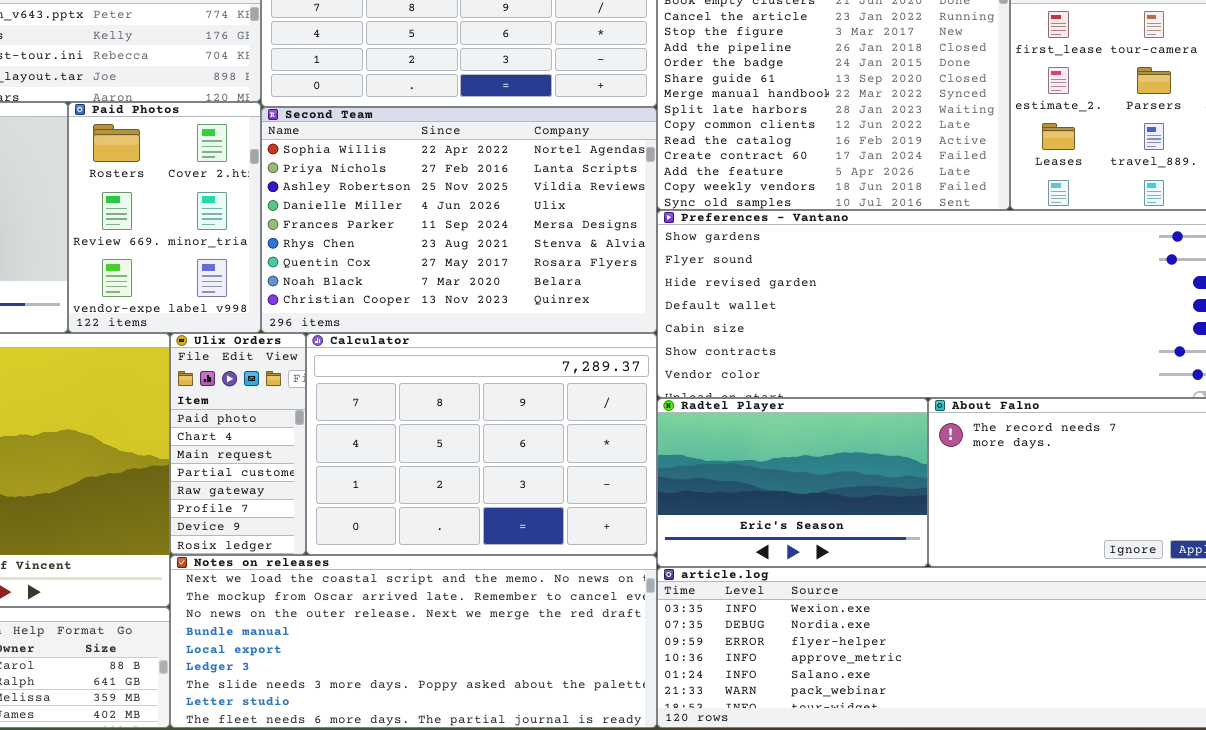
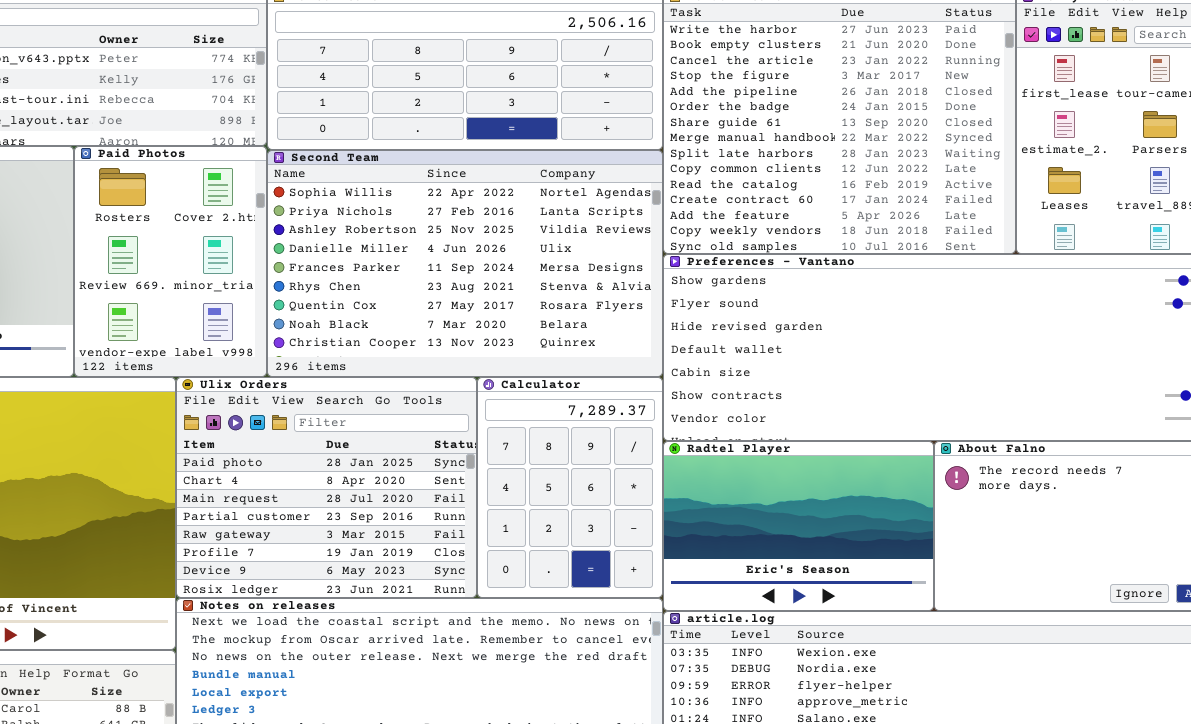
Ulix Orders: [170,333,306,555] -> [176,377,477,598], resized
Calculator: [306,333,657,555] -> [477,377,663,598], resized

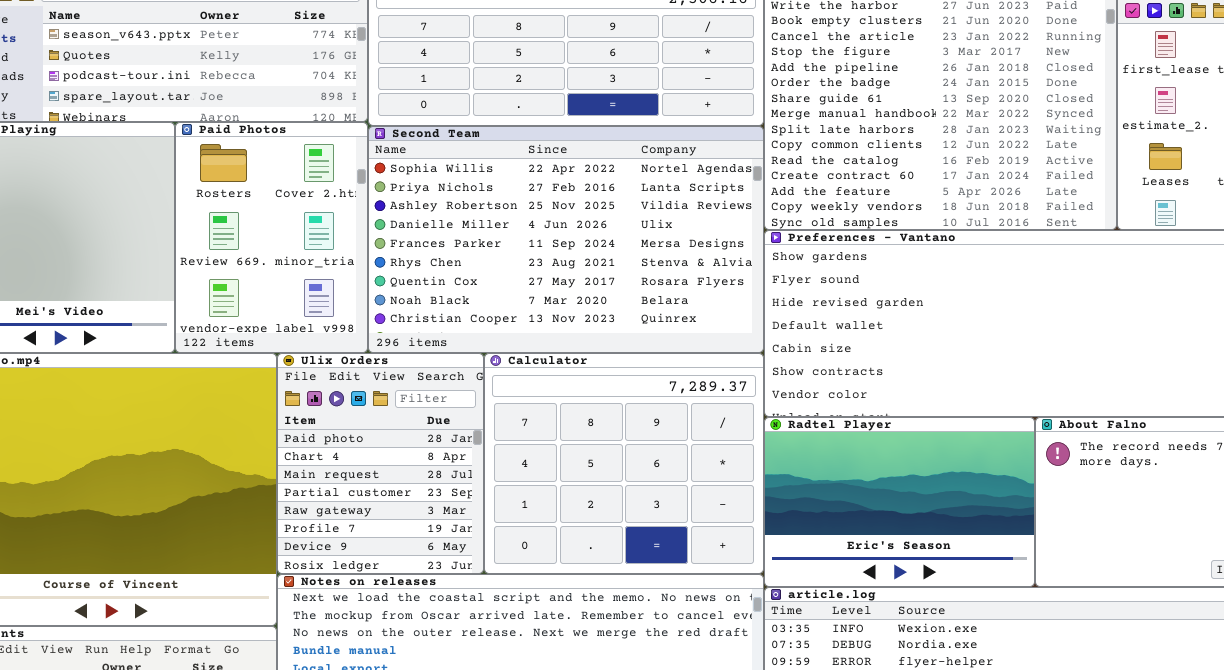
Ulix Orders: [176,377,477,598] -> [277,353,484,574], resized
Calculator: [477,377,663,598] -> [484,353,764,574], resized

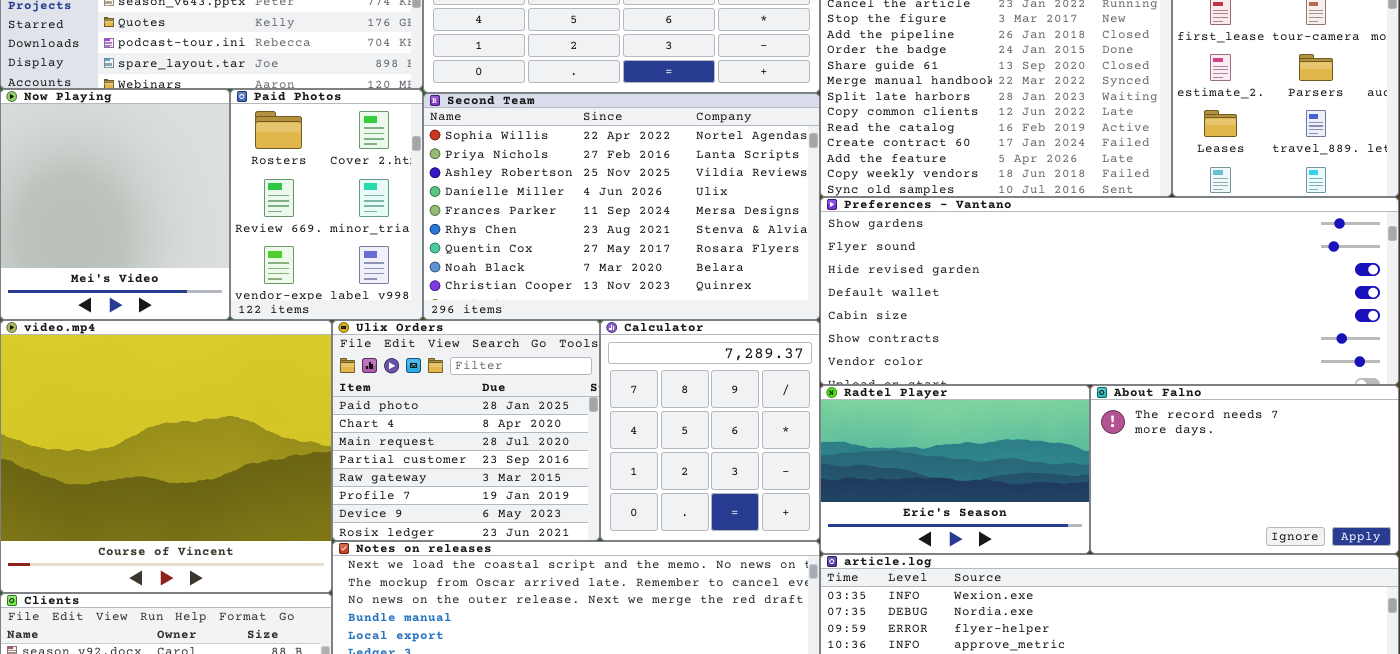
Ulix Orders: [277,353,484,574] -> [332,320,600,541], resized
Calculator: [484,353,764,574] -> [600,320,820,541], resized

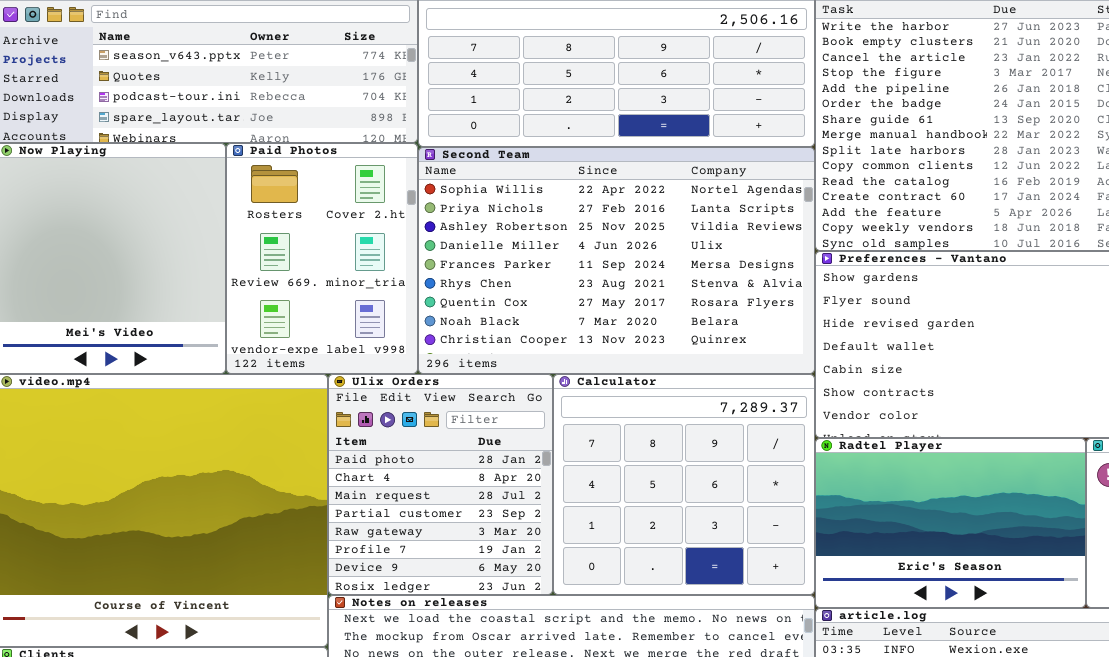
Ulix Orders: [332,320,600,541] -> [328,374,553,595], resized
Calculator: [600,320,820,541] -> [553,374,815,595], resized

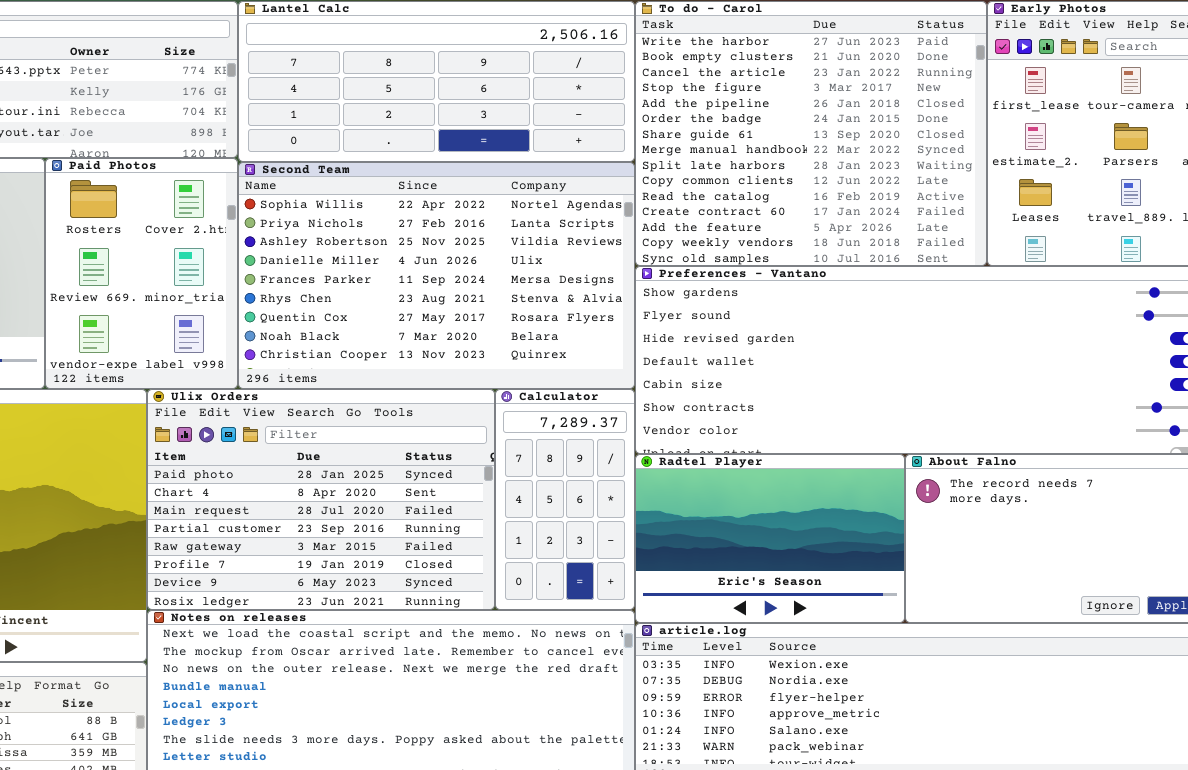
Ulix Orders: [328,374,553,595] -> [147,389,495,610], resized
Calculator: [553,374,815,595] -> [495,389,635,610], resized

